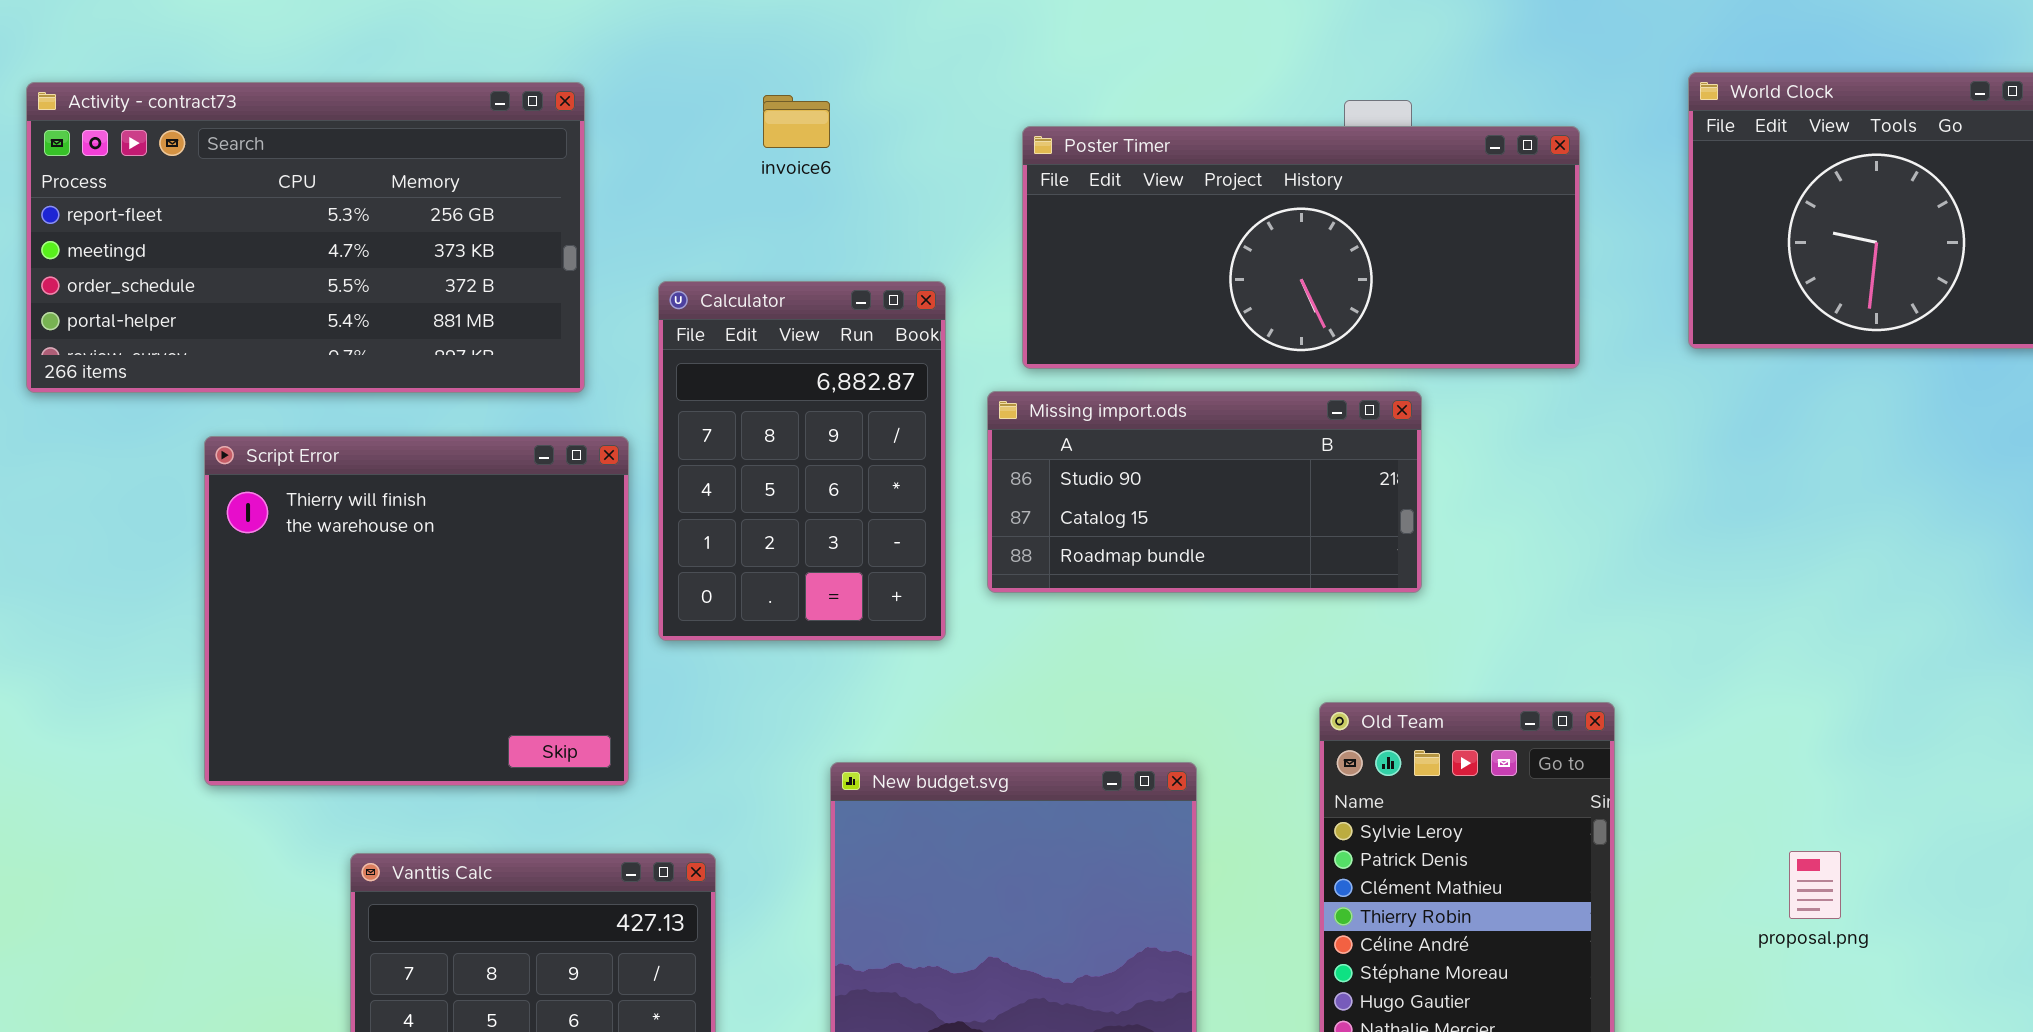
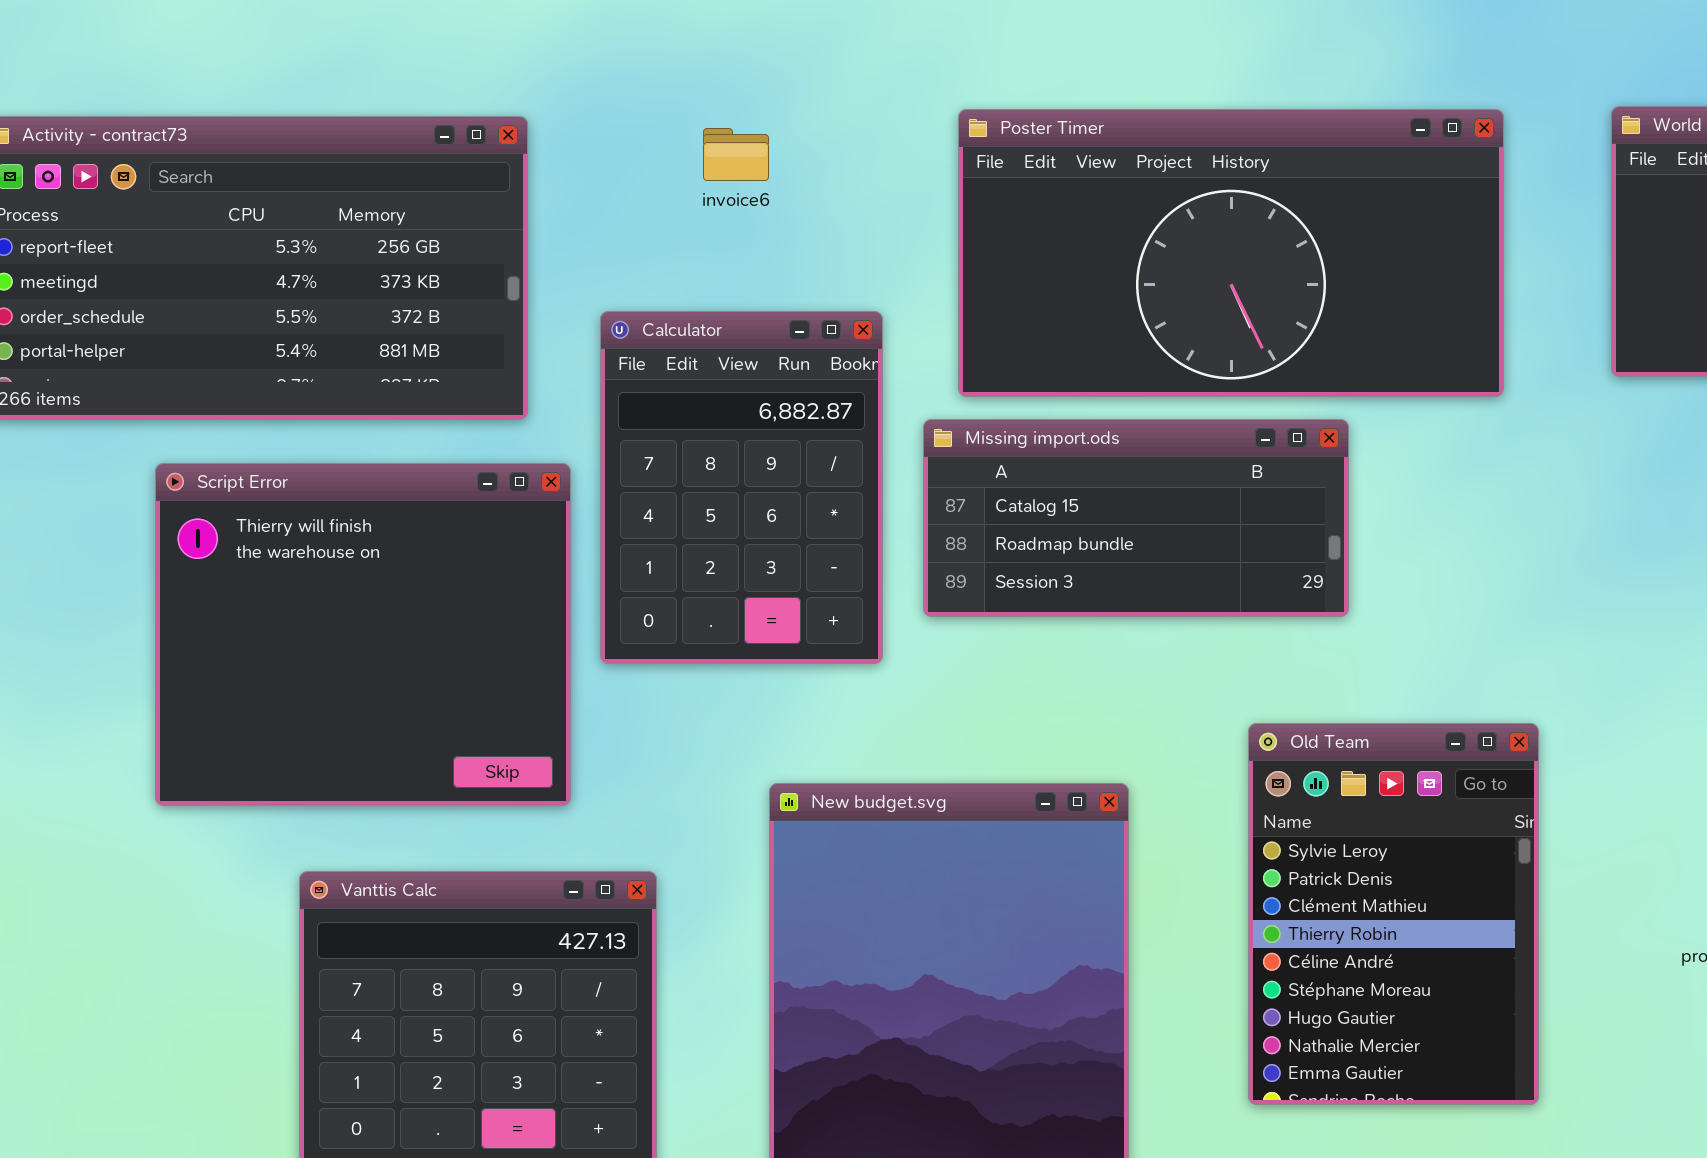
Poster Timer: [1022,126,1580,369] -> [958,109,1504,397], resized
Missing import.ods: [987,391,1422,593] -> [923,419,1349,617], scrolled down 1 row

